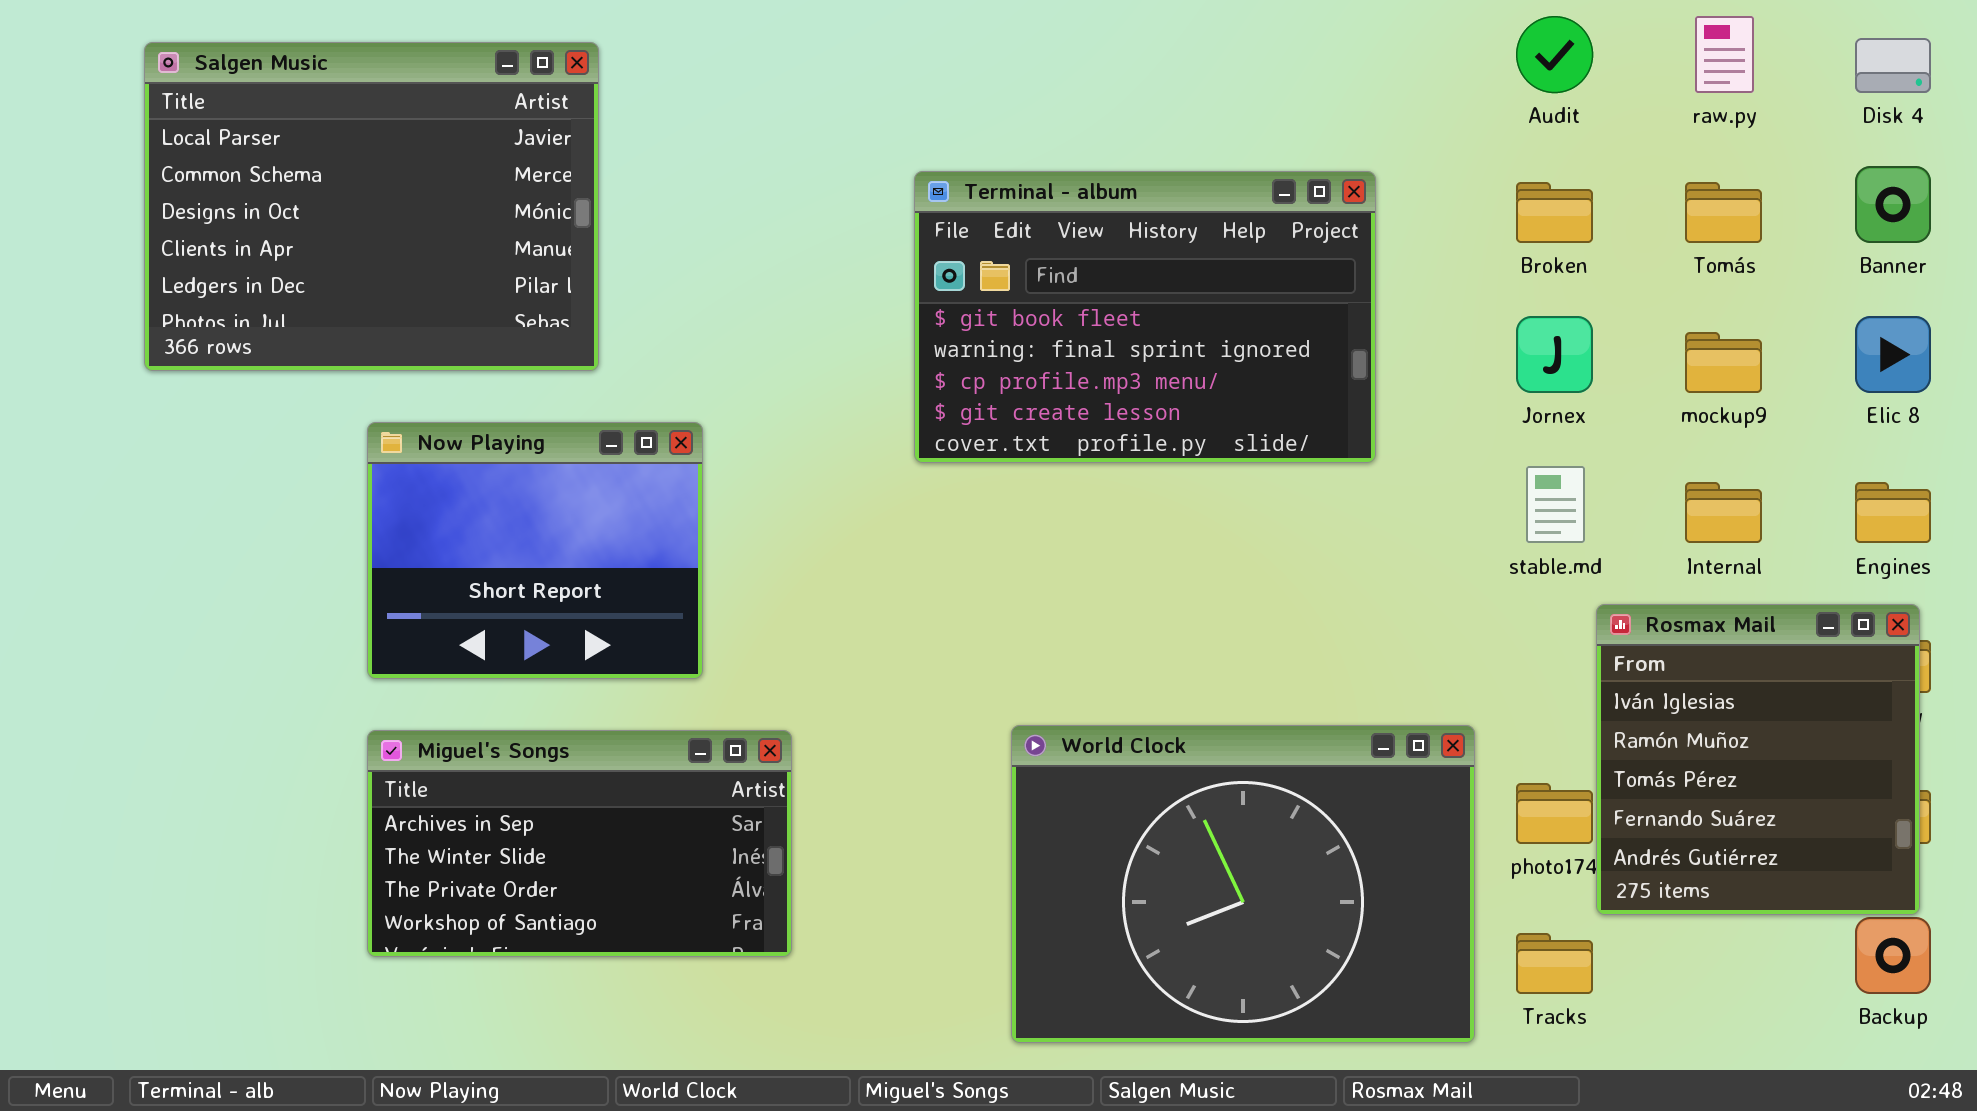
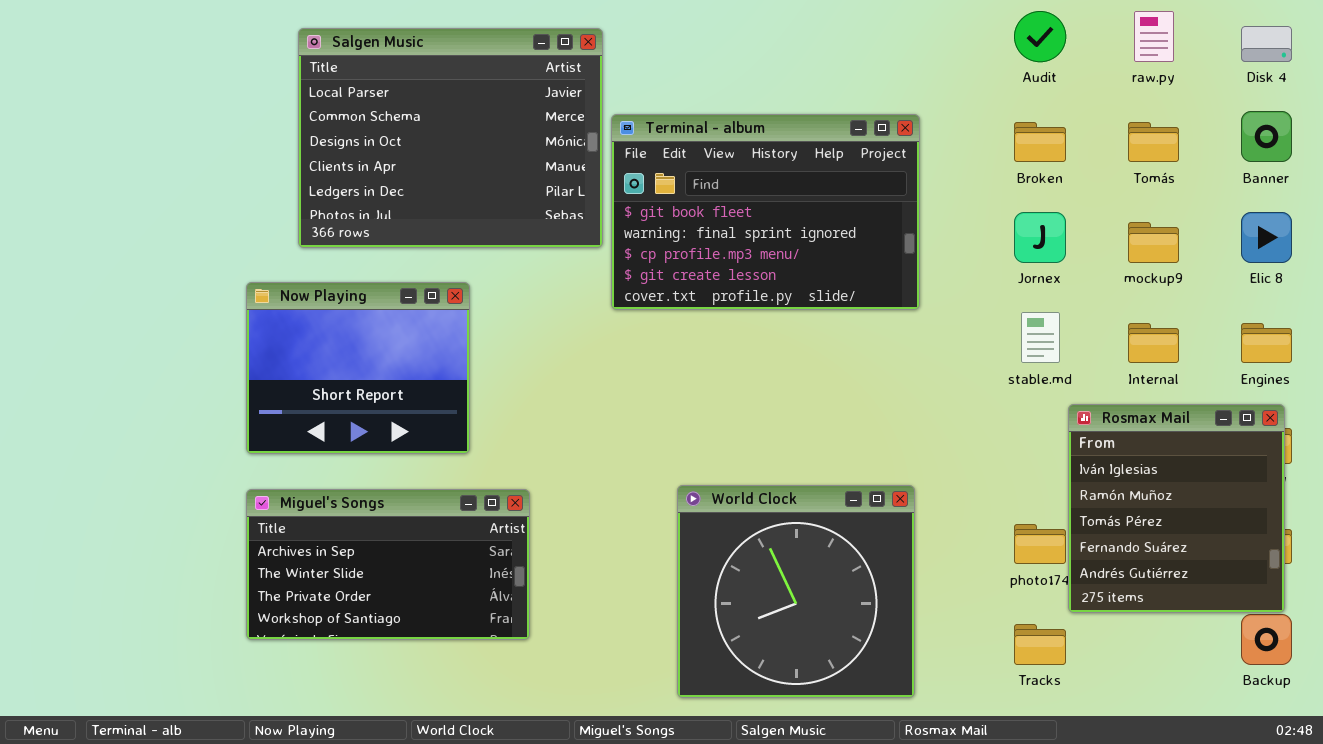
Salgen Music: [144,42,599,371] -> [298,28,603,248], moved
World Clock: [1011,725,1475,1043] -> [677,485,915,698], resized

